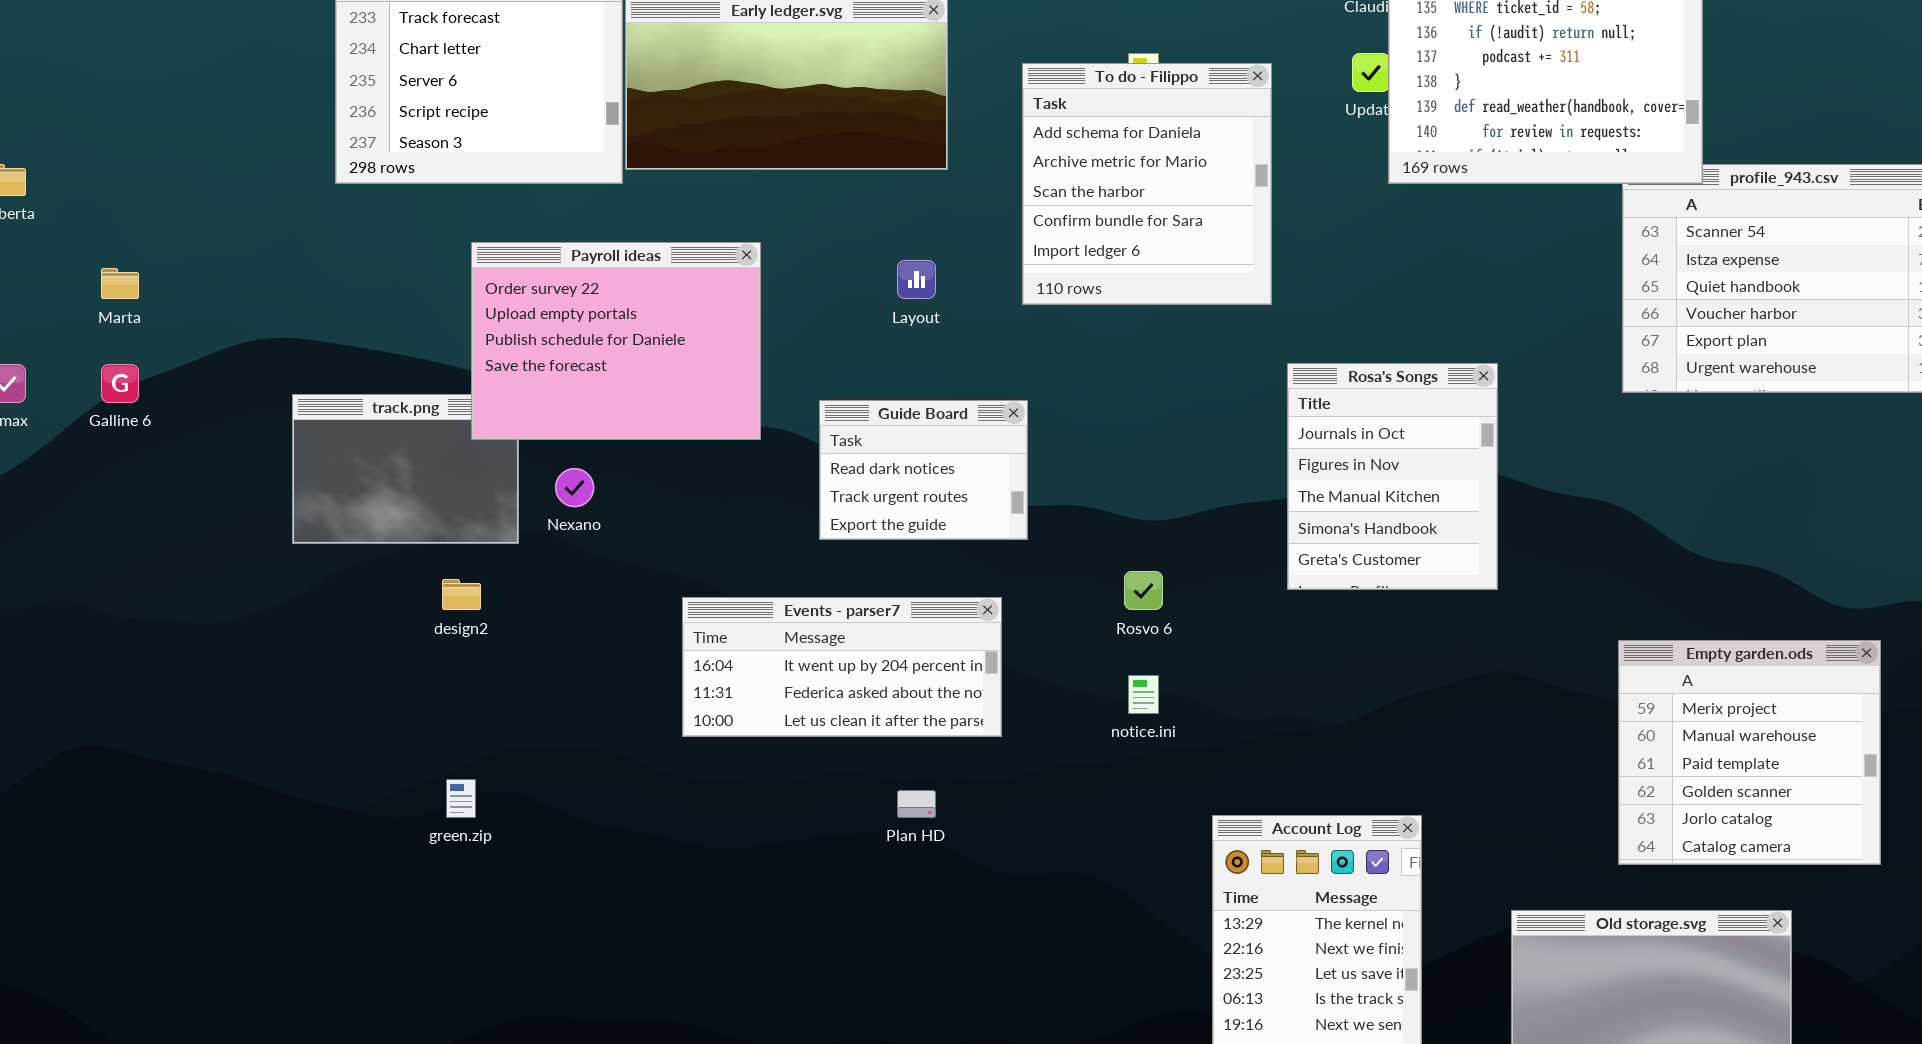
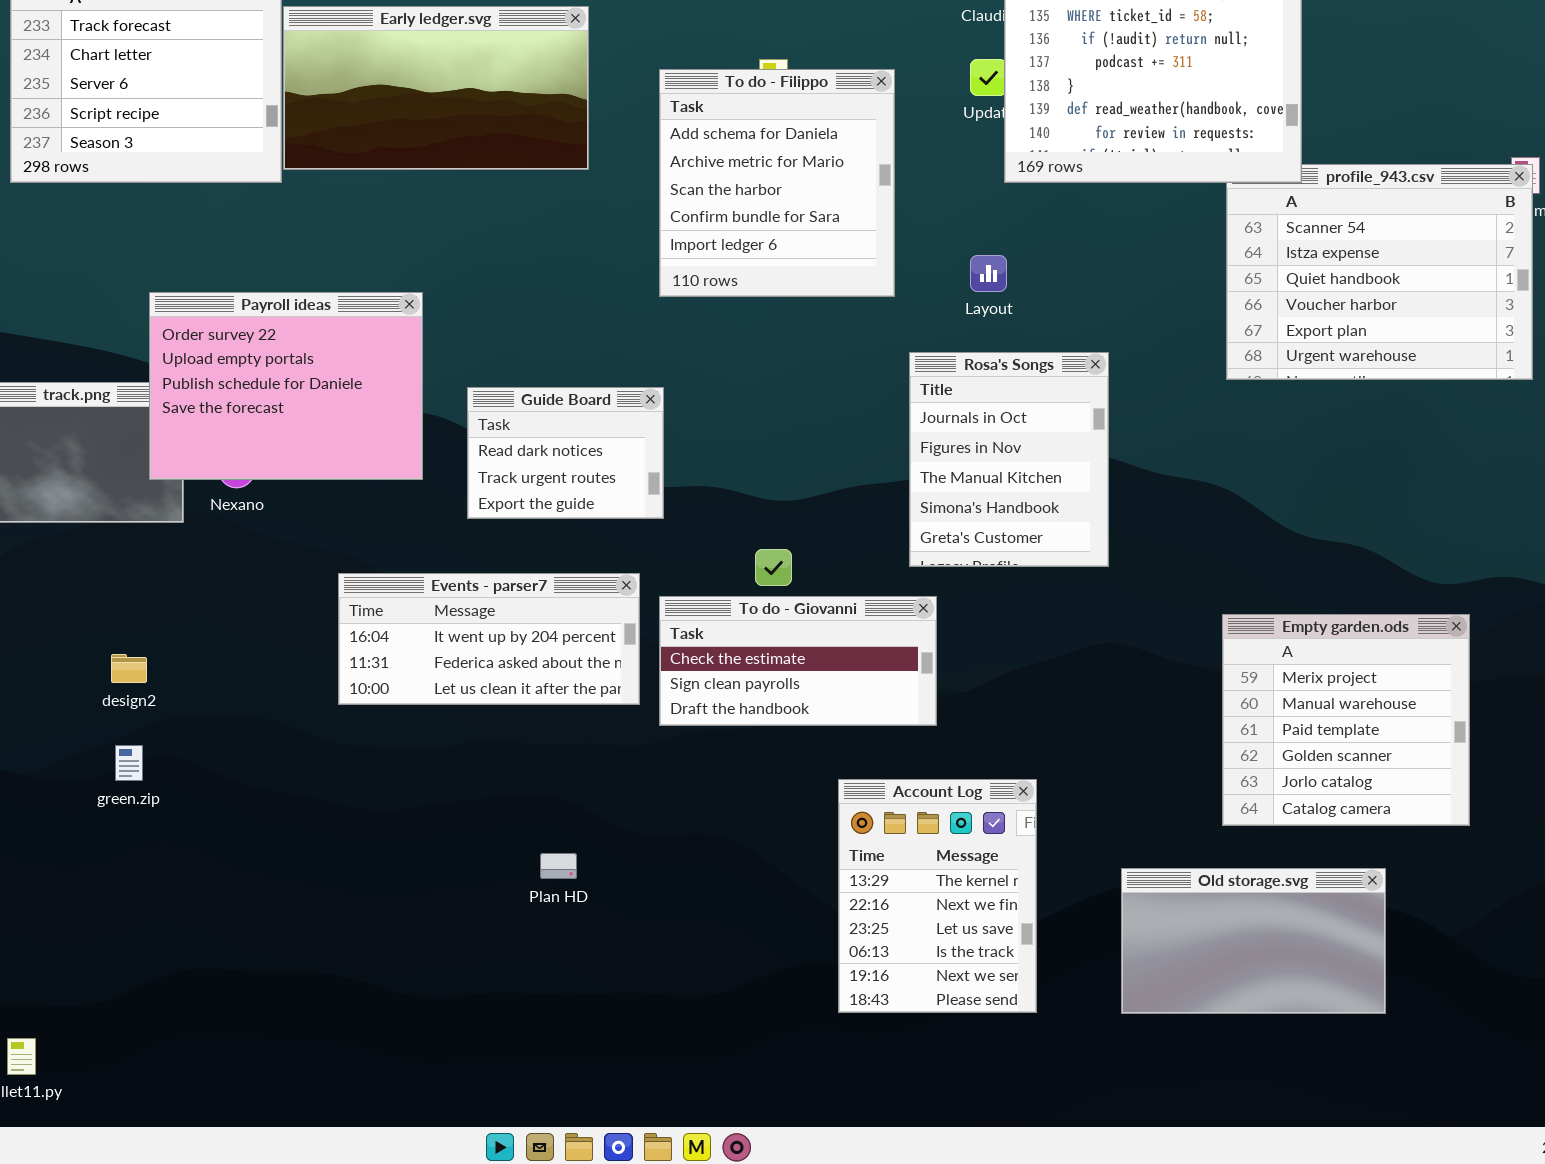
Payroll ideas: [471,242,761,440] -> [149,292,423,480], moved
Layout: [897,260,936,299] -> [970,255,1007,292], moved
design2: [442,579,481,610] -> [111,654,147,683], moved
To do - Giovanni: none -> [659,596,937,726], opened
Plan HD: [897,790,936,818] -> [540,853,577,879], moved

